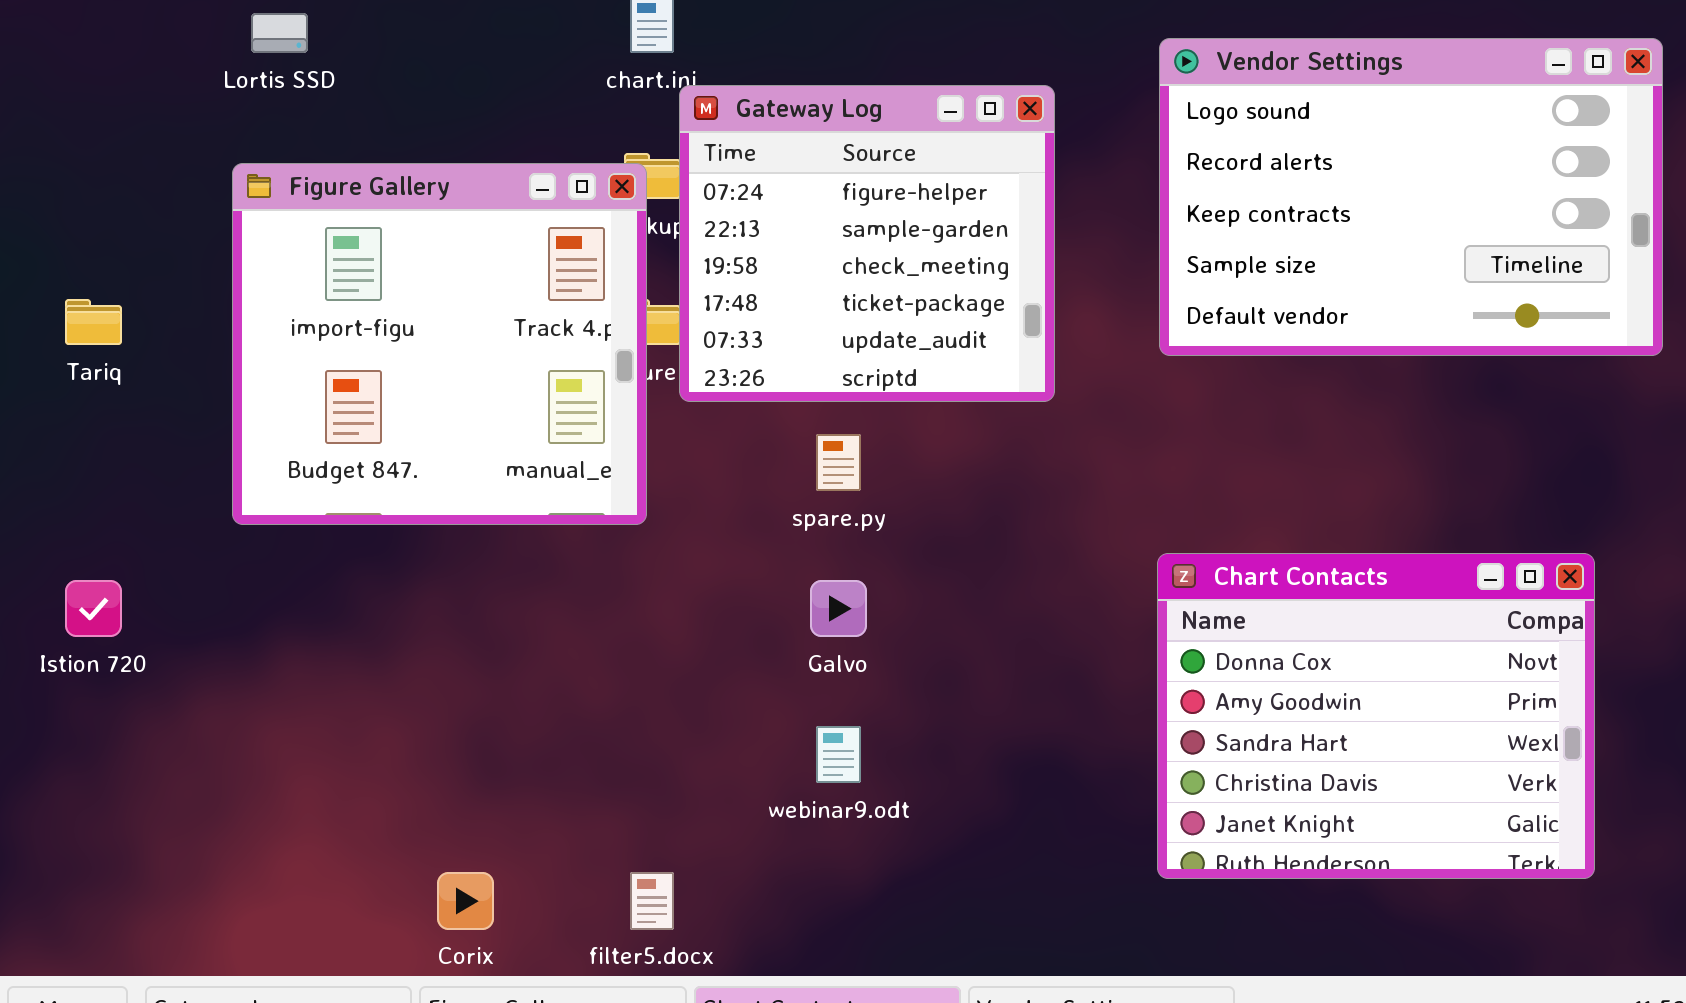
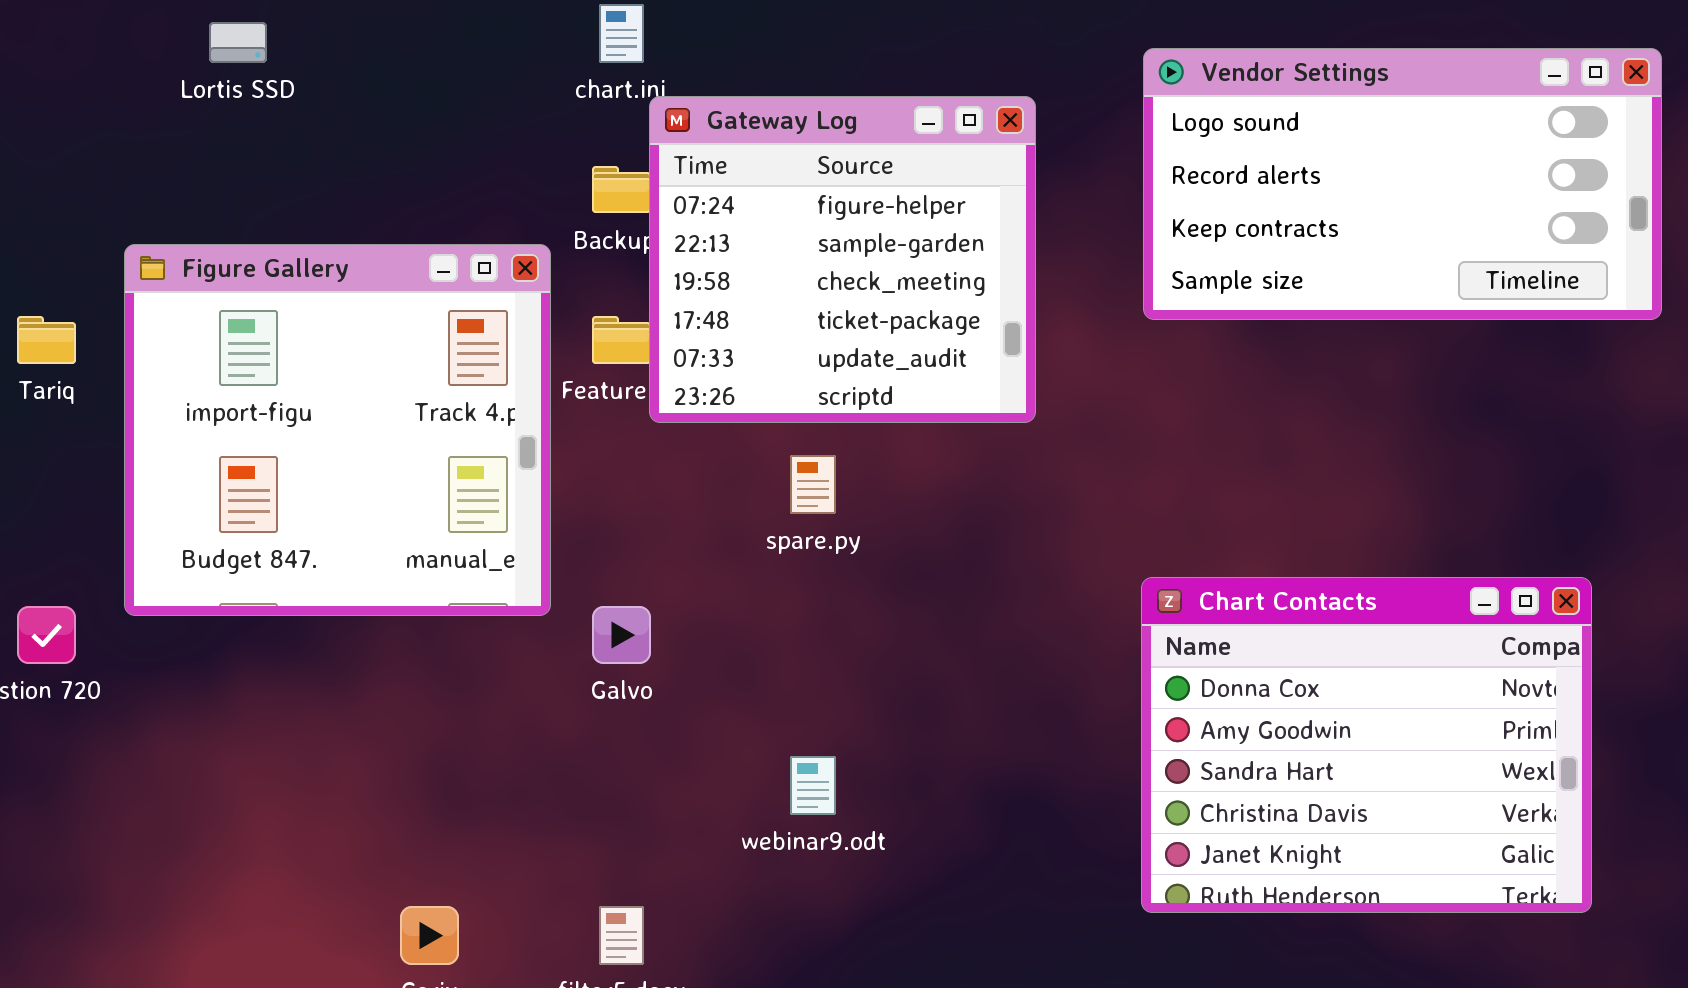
Vendor Settings: [1159,38,1663,356] -> [1143,48,1662,320], resized
Figure Gallery: [232,163,647,525] -> [124,244,551,616], moved
Galvo: [810,580,867,637] -> [592,606,651,664], moved

